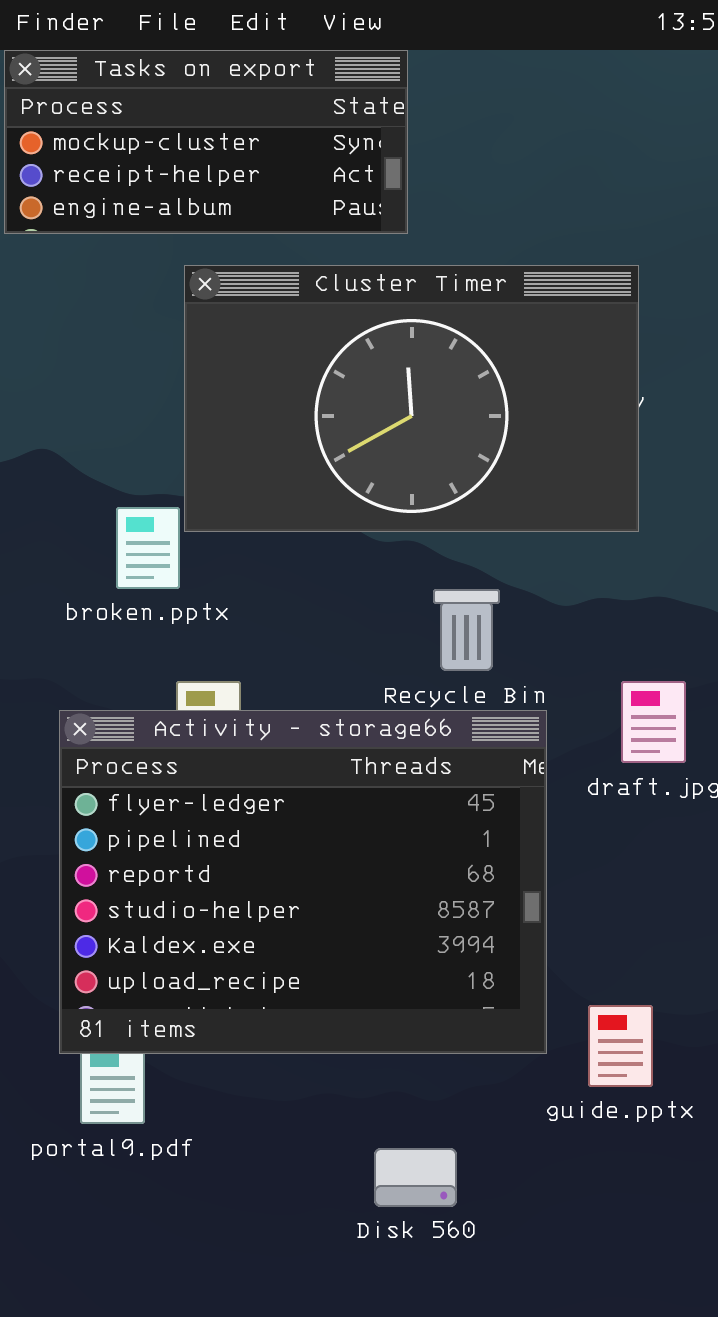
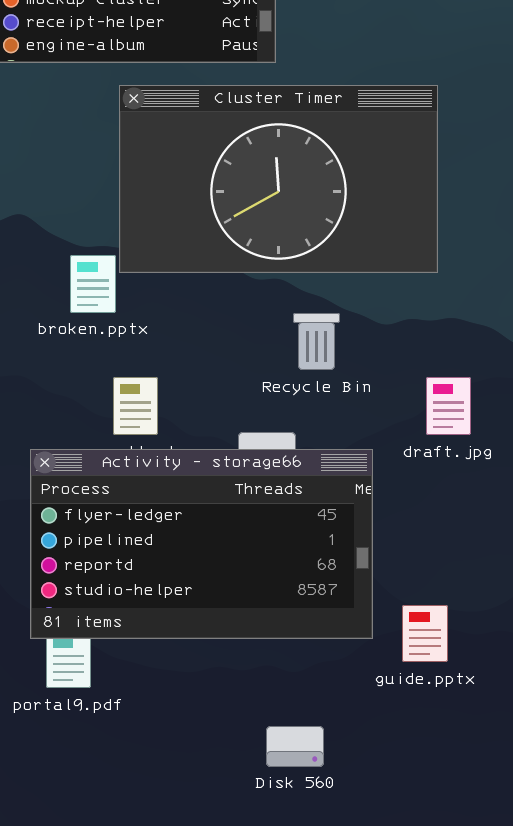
Activity - storage66: [59,710,547,1054] -> [30,449,373,639], resized
Disk 560: [374,1148,457,1207] -> [266,726,324,767], moved

